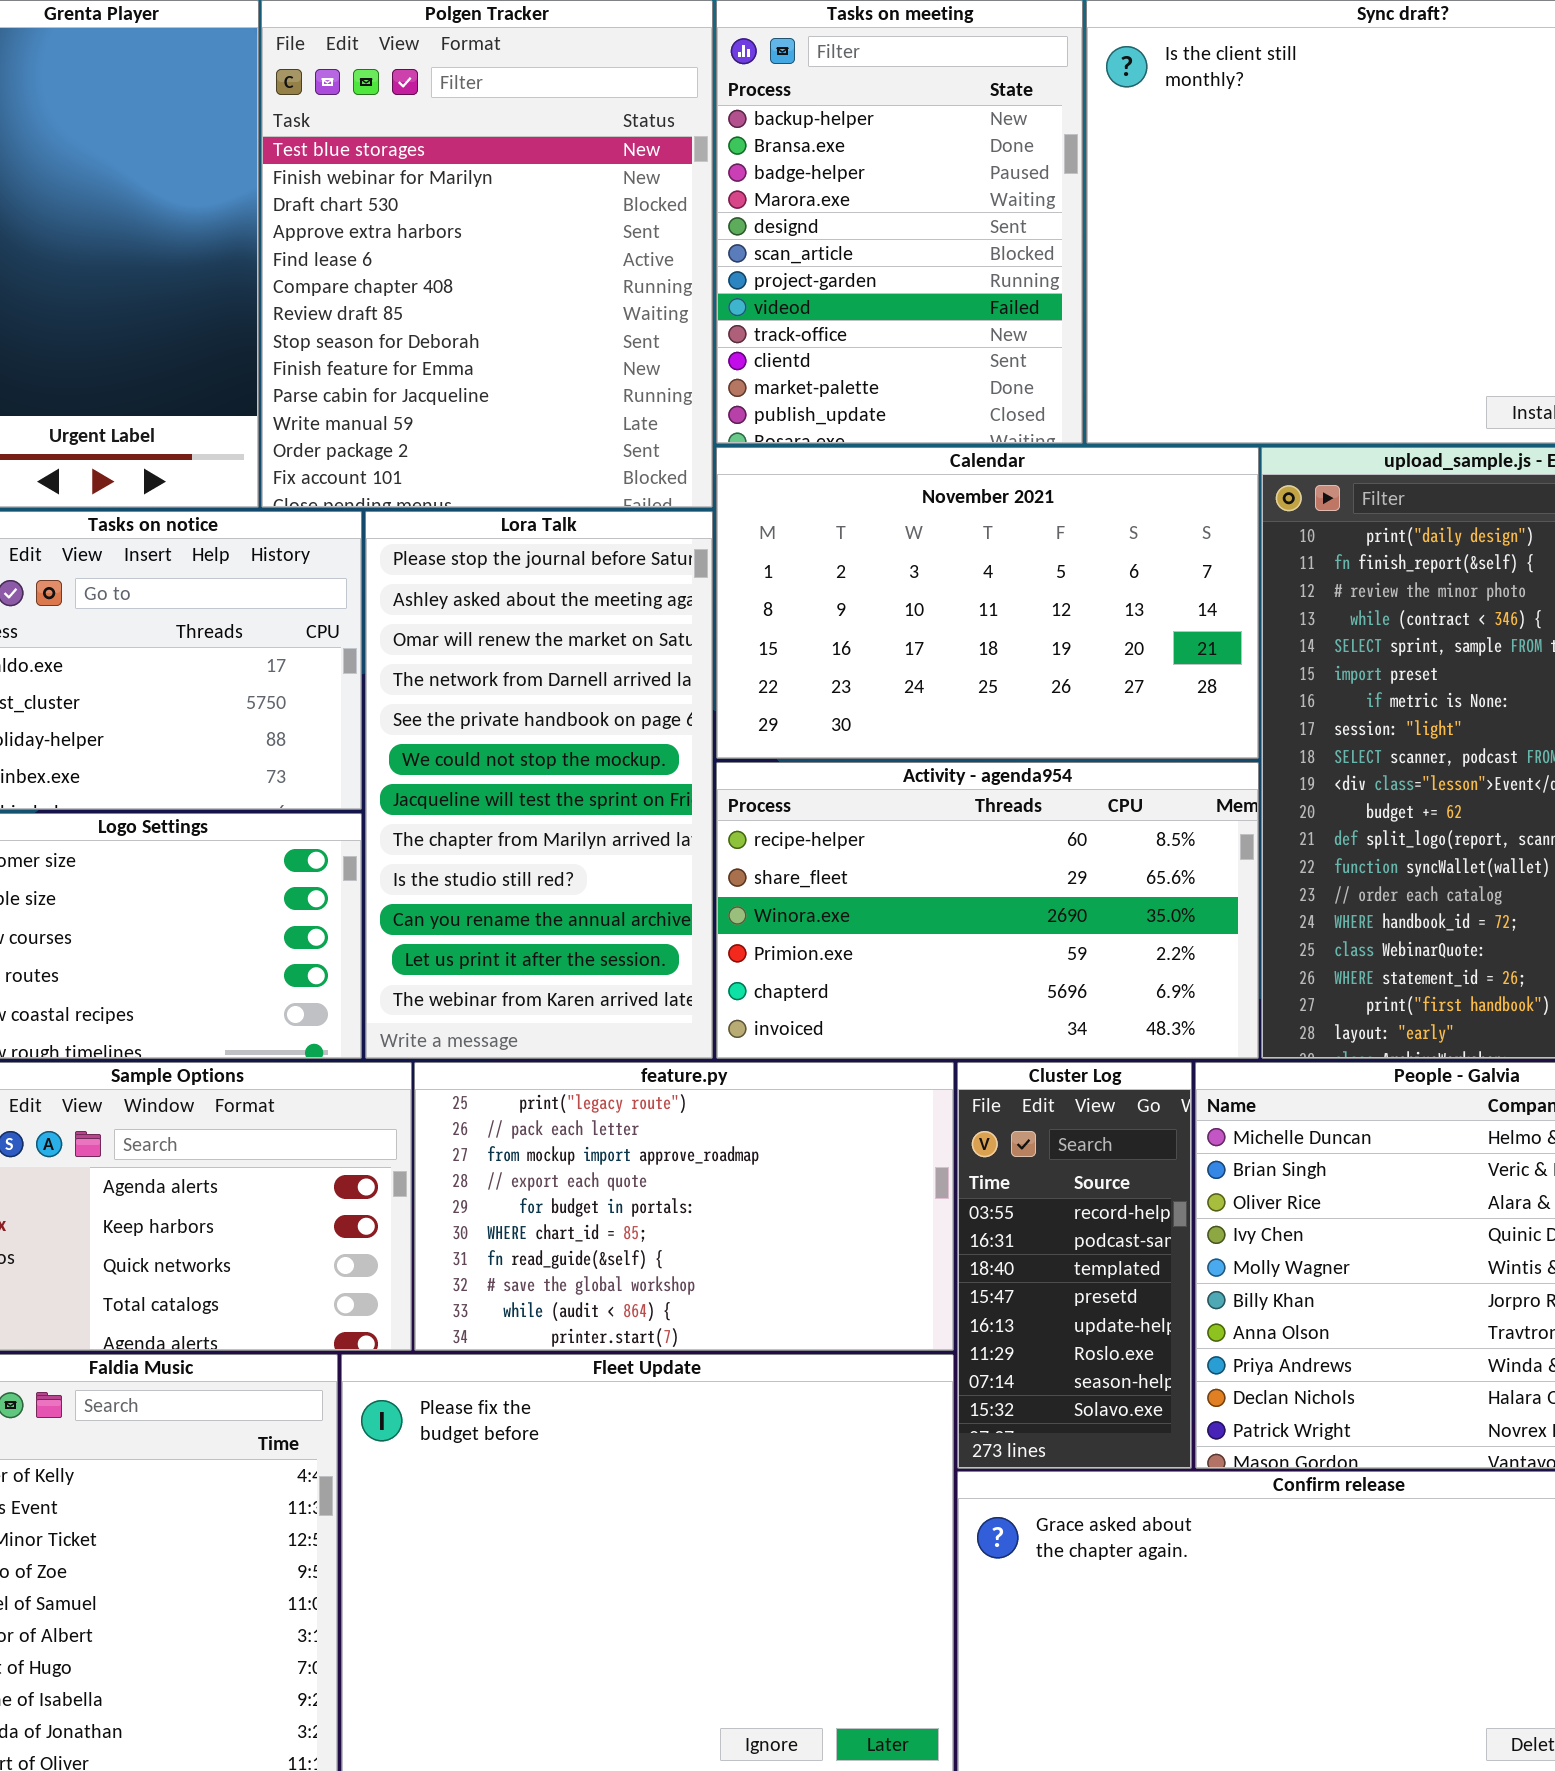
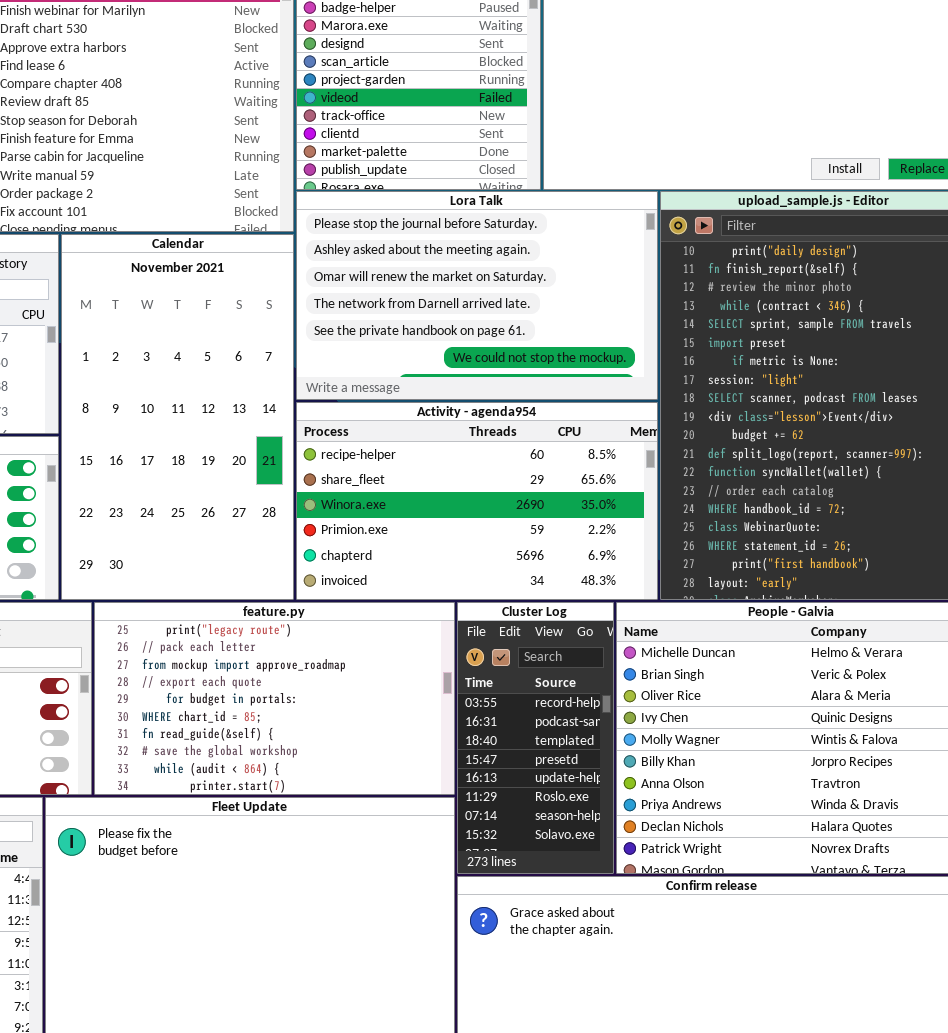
Calendar: [716,447,1259,759] -> [61,234,294,600], moved, resized
Lora Talk: [365,511,713,1059] -> [296,191,658,400], moved, resized

